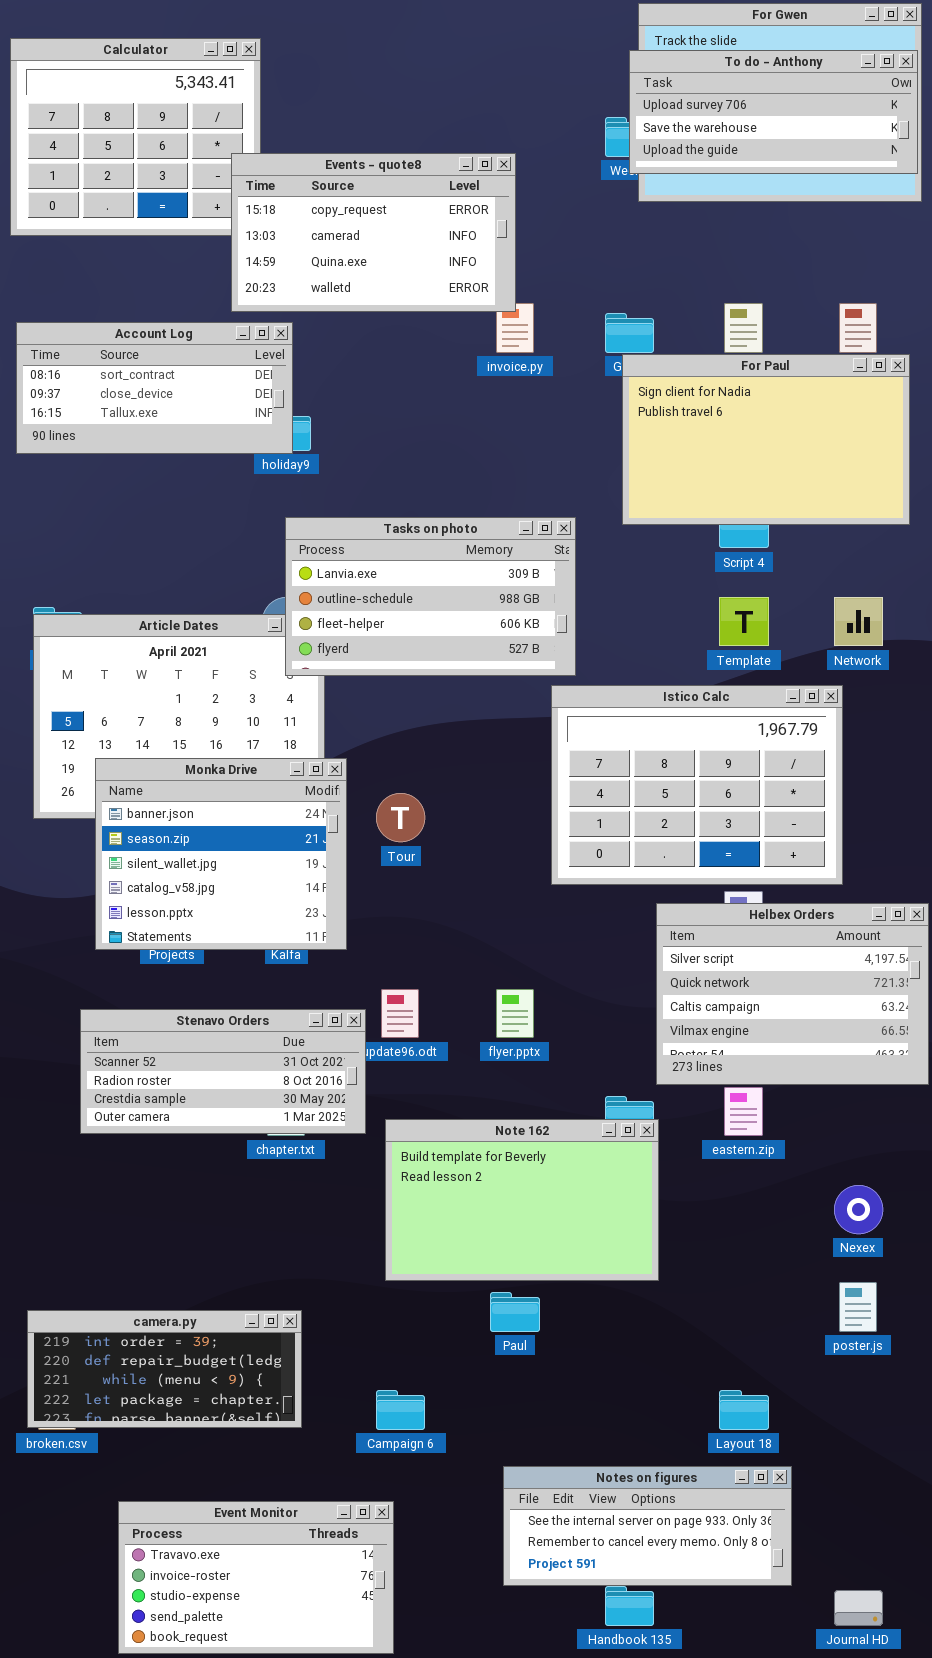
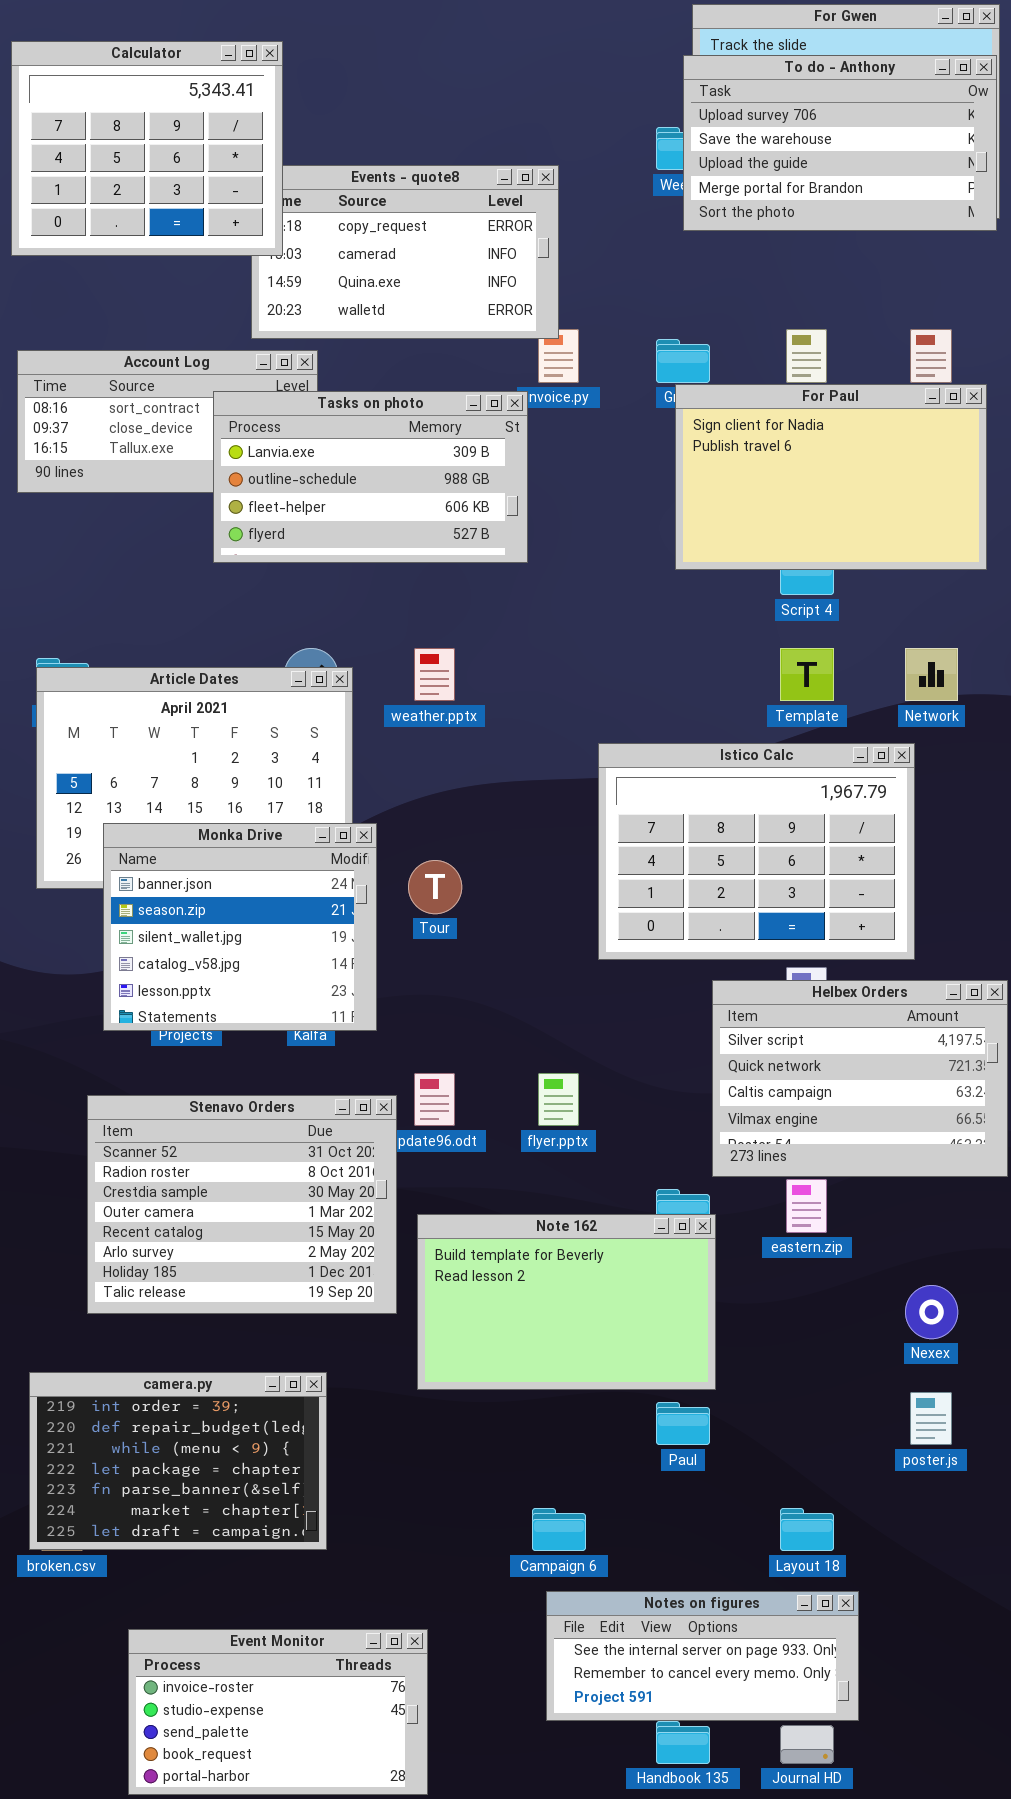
Calculator: [10,38,261,236] -> [11,41,283,256], raised
To do - Anthony: [629,50,918,174] -> [683,55,997,231], resized
Tasks on photo: [285,517,576,676] -> [213,391,528,563], moved
Stenavo Orders: [80,1009,366,1134] -> [87,1095,397,1314], resized
Paul: [490,1292,540,1332] -> [656,1402,710,1445], moved
camera.py: [27,1310,302,1428] -> [29,1372,327,1550], resized
Campaign 6: [376,1390,425,1430] -> [532,1508,586,1551], moved
Event Monitor: [118,1501,394,1654] -> [128,1629,428,1795], scrolled down 1 row
Journal HD: [834,1590,883,1626] -> [780,1725,834,1764], moved

